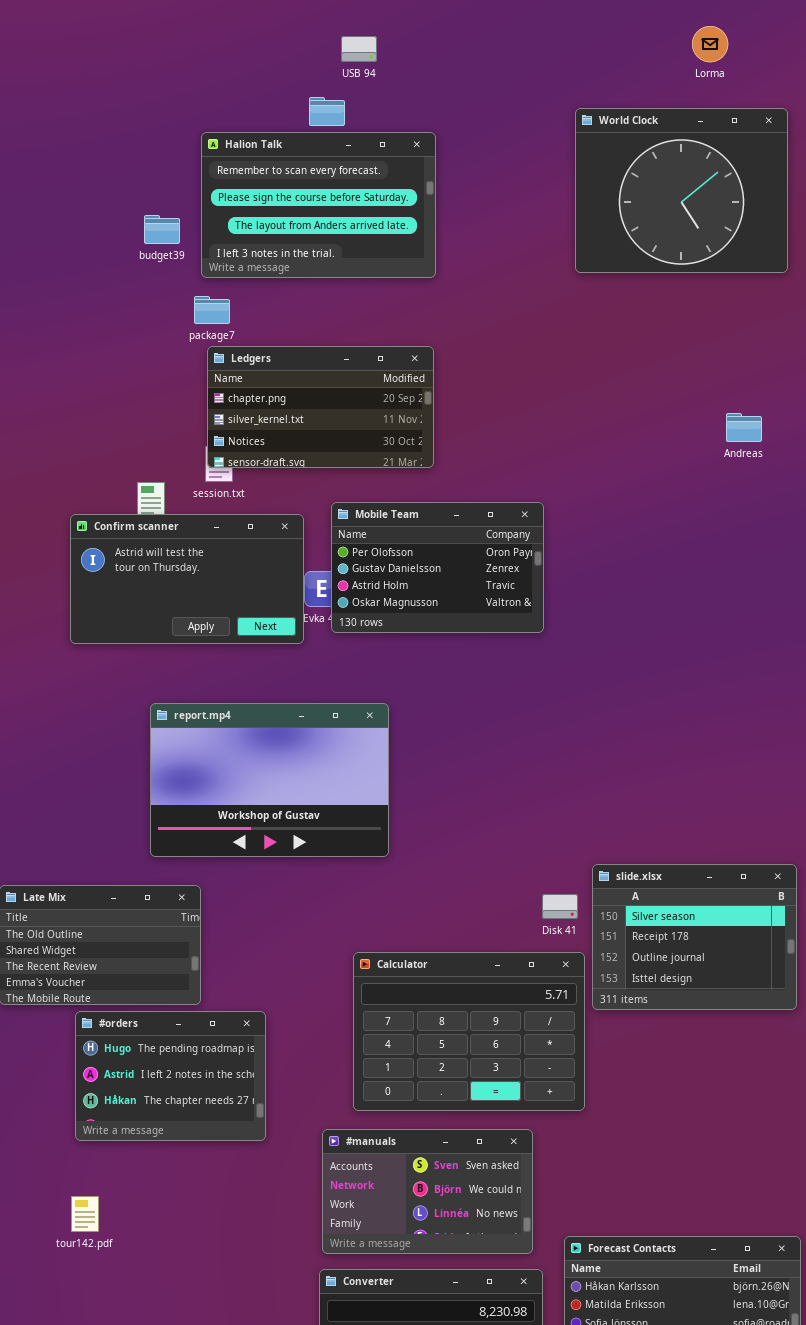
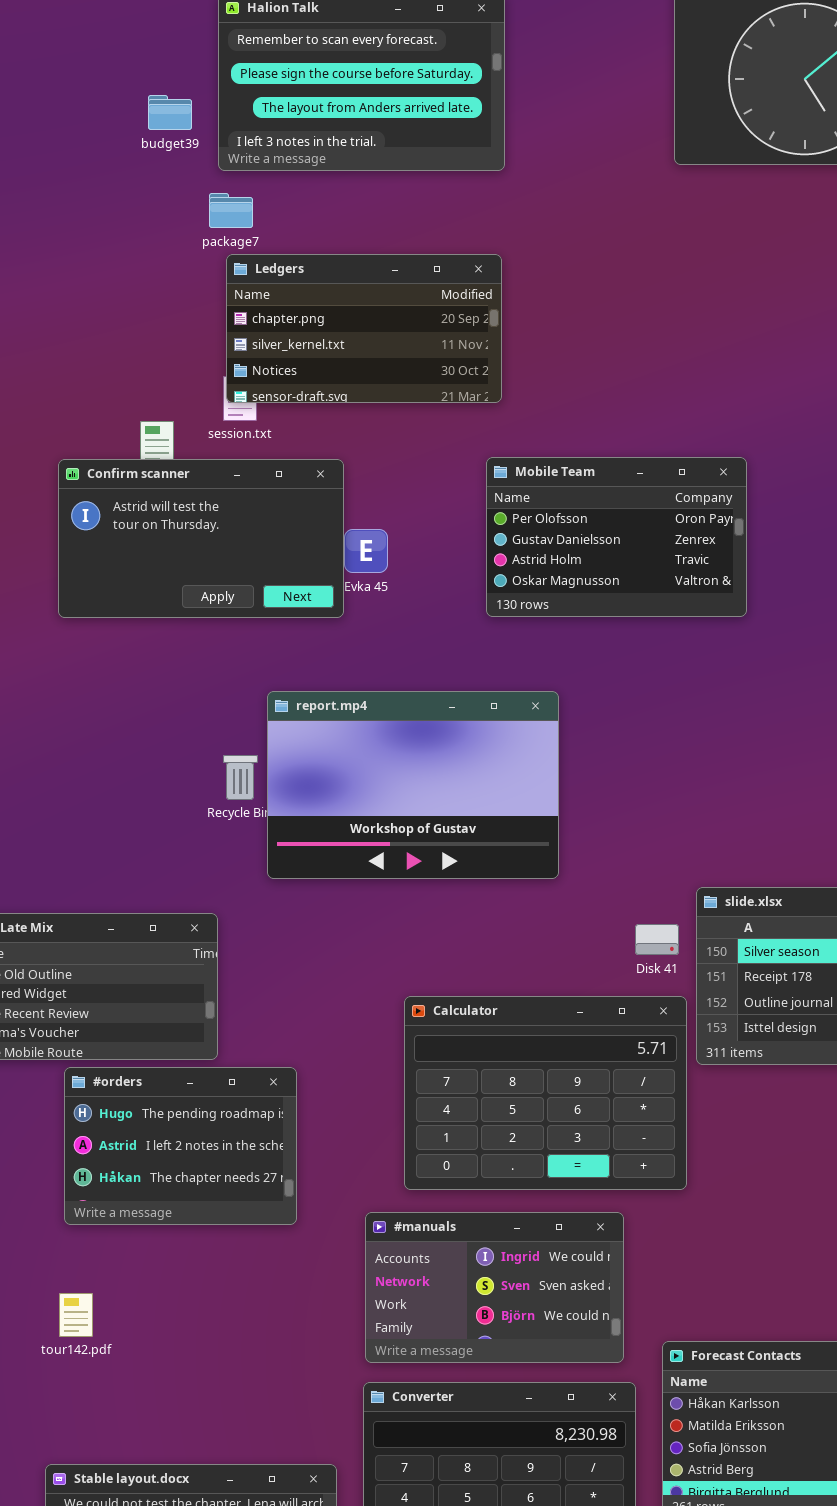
Mobile Team: [331,502,544,633] -> [486,457,747,617], moved
report.mp4: [150,703,389,857] -> [267,691,559,879], moved
#manuals: [322,1129,533,1254] -> [365,1212,624,1363], scrolled up 1 row

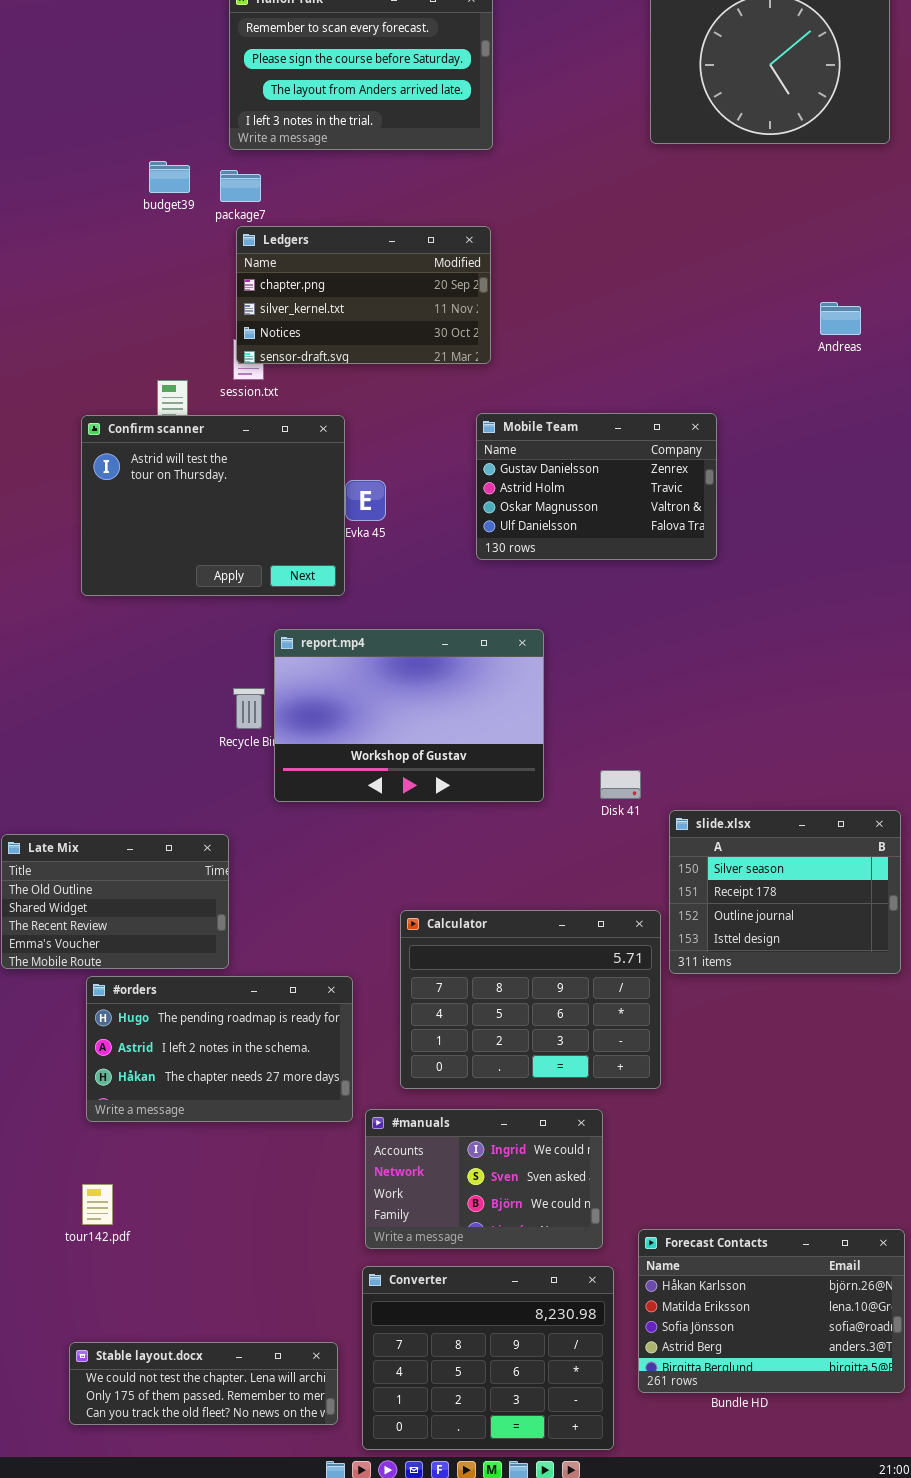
budget39: [148,95,192,130] -> [149,161,190,193], moved
Mobile Team: [486,457,747,617] -> [476,413,717,560], scrolled down 1 row
Confirm scanner: [58,459,344,618] -> [81,415,345,596], resized
Disk 41: [635,924,679,955] -> [600,770,641,799], moved
#orders: [64,1067,297,1225] -> [86,976,353,1122], resized

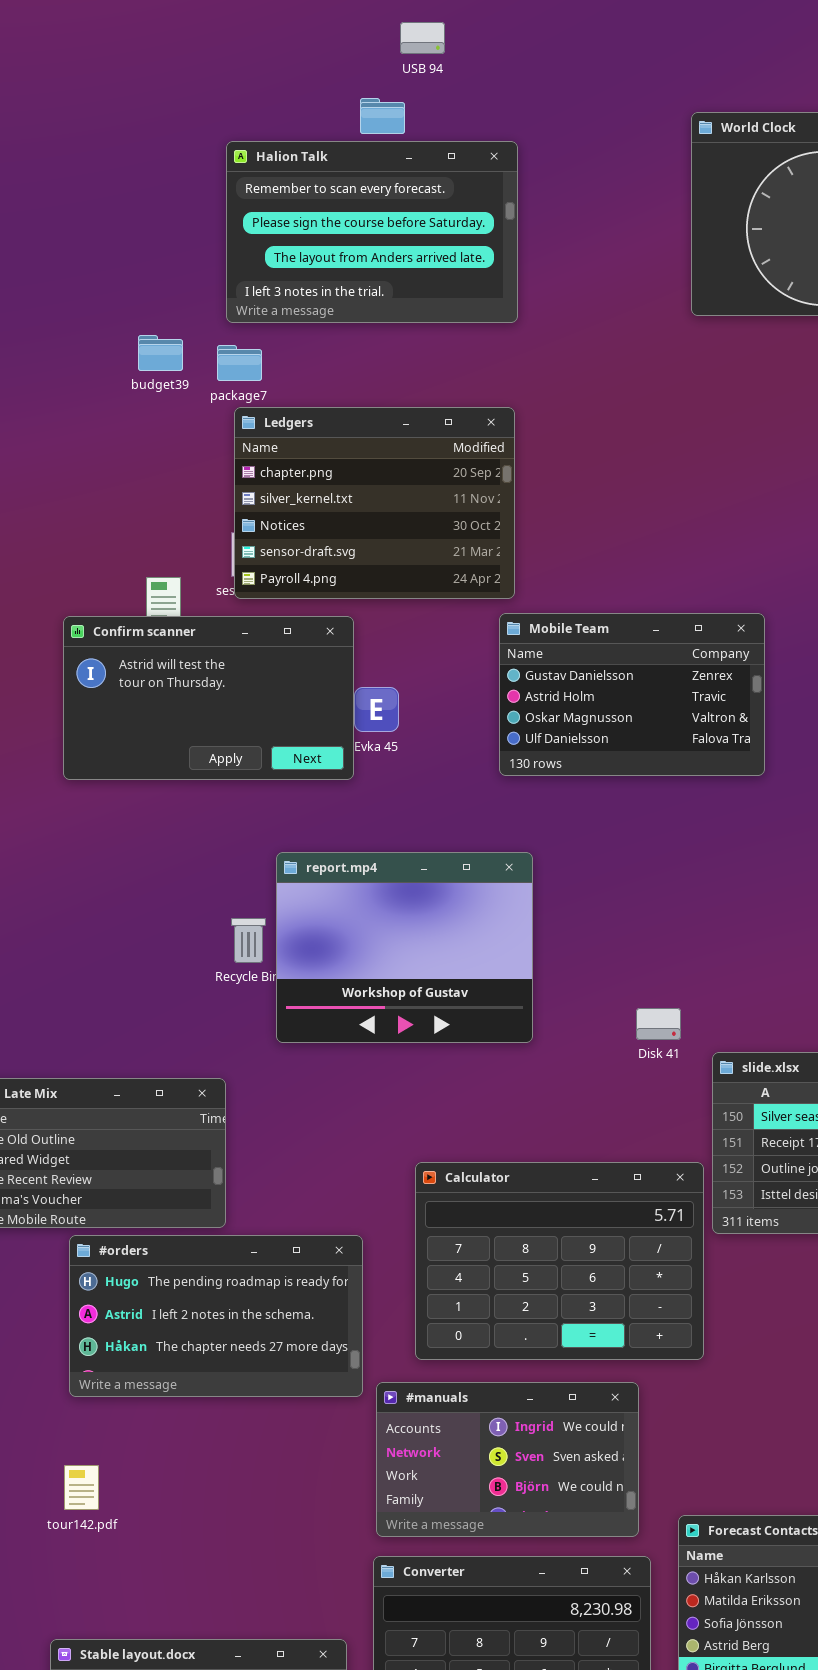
Ledgers: [236,226,491,364] -> [234,407,515,599], resized
Confirm scanner: [81,415,345,596] -> [63,616,354,780], resized
report.mp4: [274,629,544,802] -> [276,852,533,1043], resized

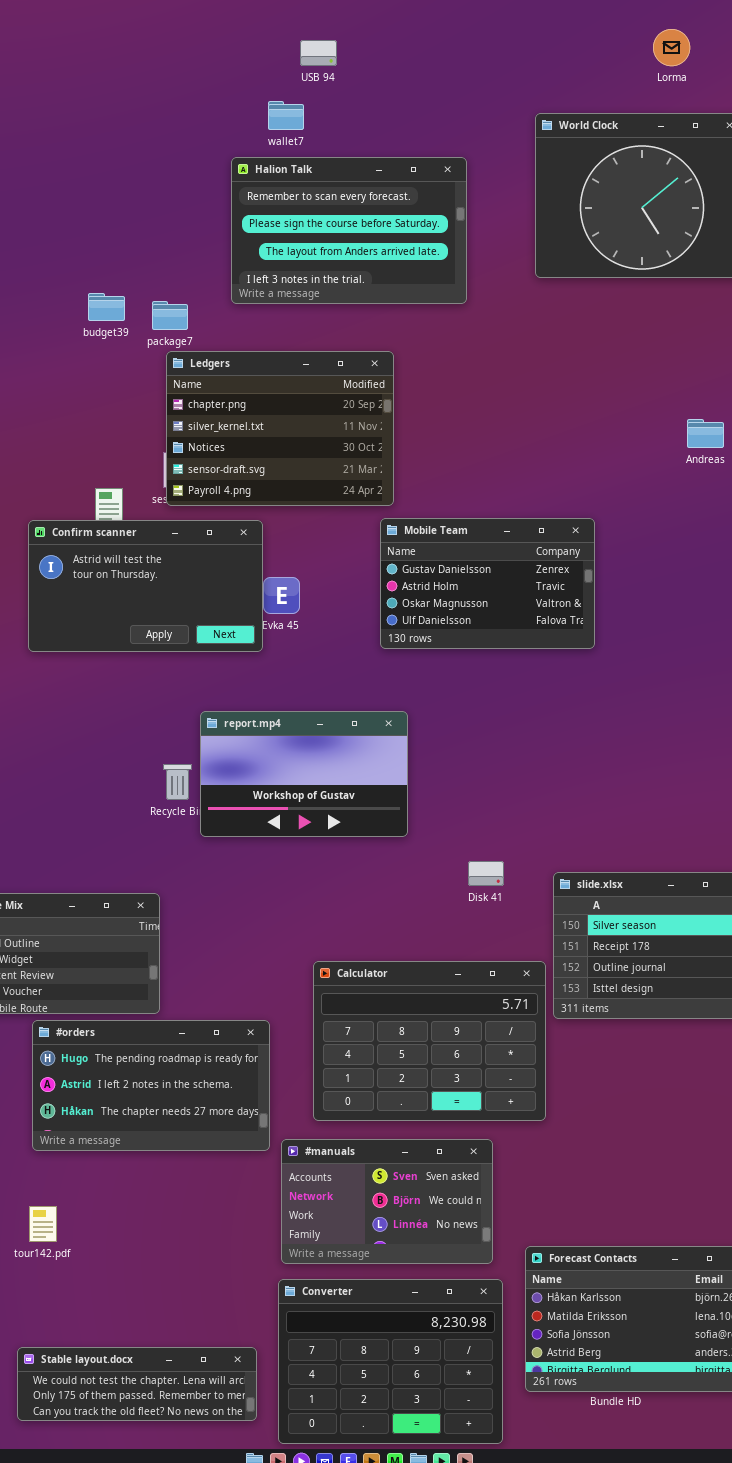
Halion Talk: [226,141,518,323] -> [231,157,467,304], moved
report.mp4: [276,852,533,1043] -> [200,711,408,837], resized
Disk 41: [636,1008,681,1040] -> [468,861,504,886], moved
#manuals: [376,1382,639,1537] -> [281,1139,493,1264], scrolled down 1 row

